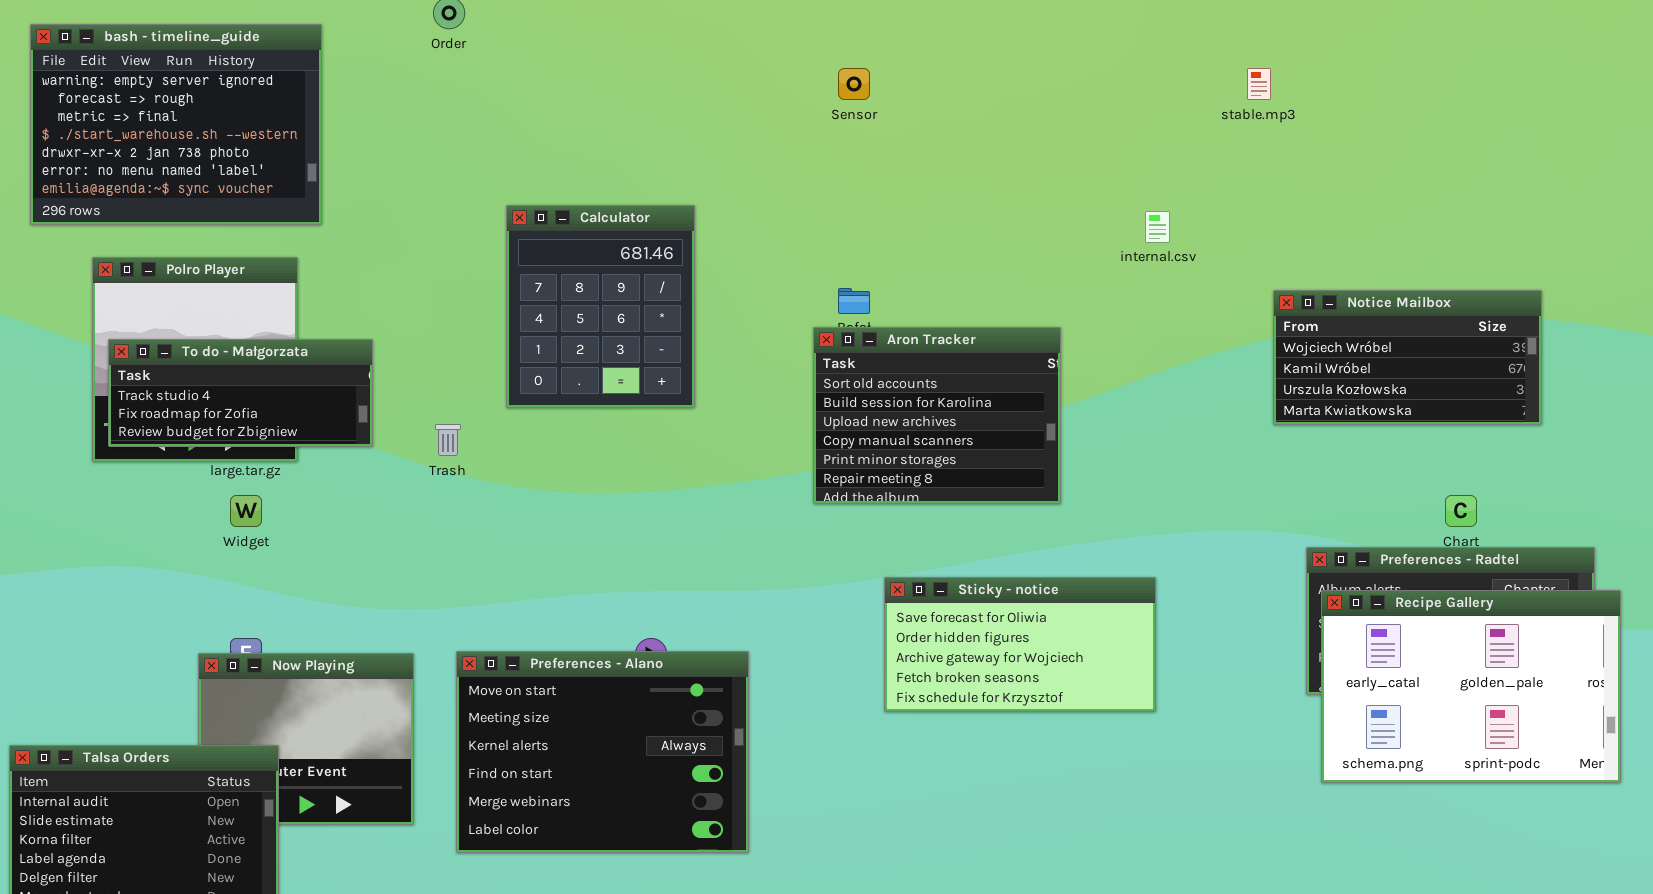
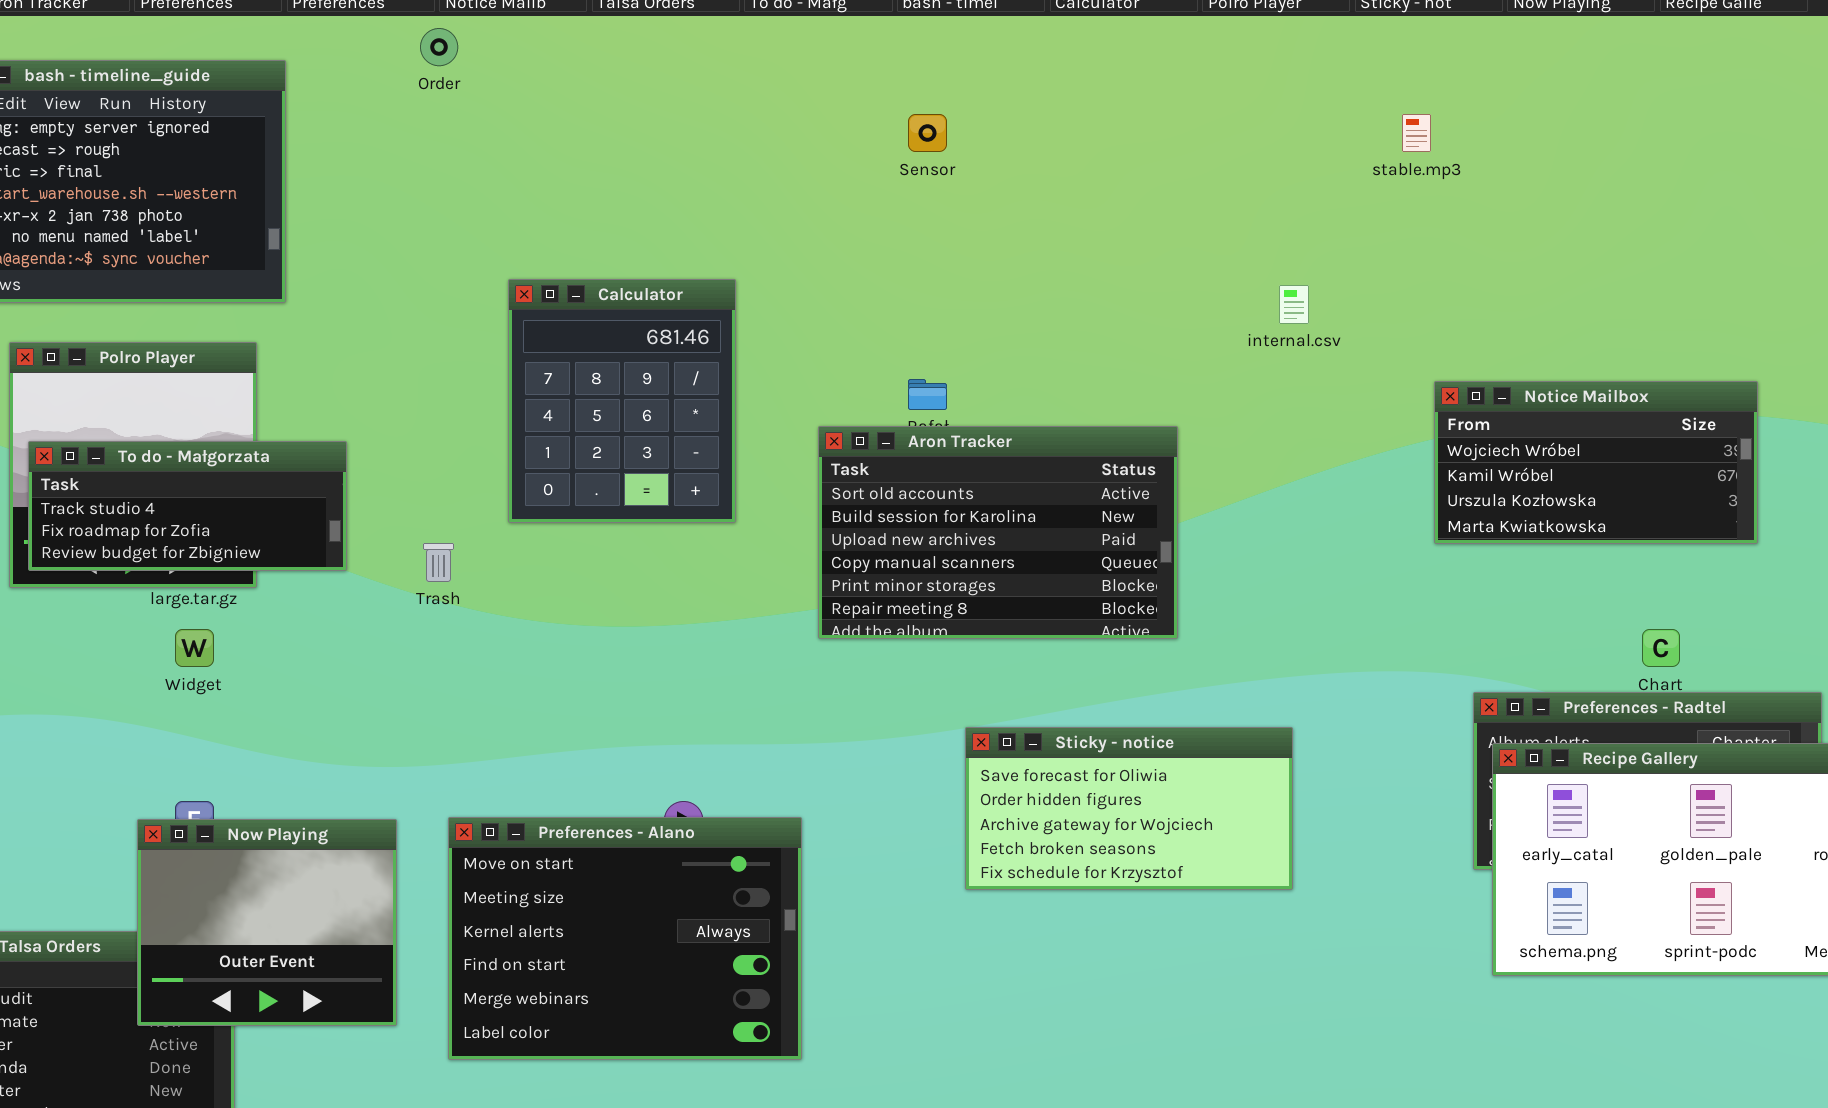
Aron Tracker: [813,327,1061,504] -> [818,426,1178,639], resized
Now Playing: [198,653,414,825] -> [137,819,397,1026], raised

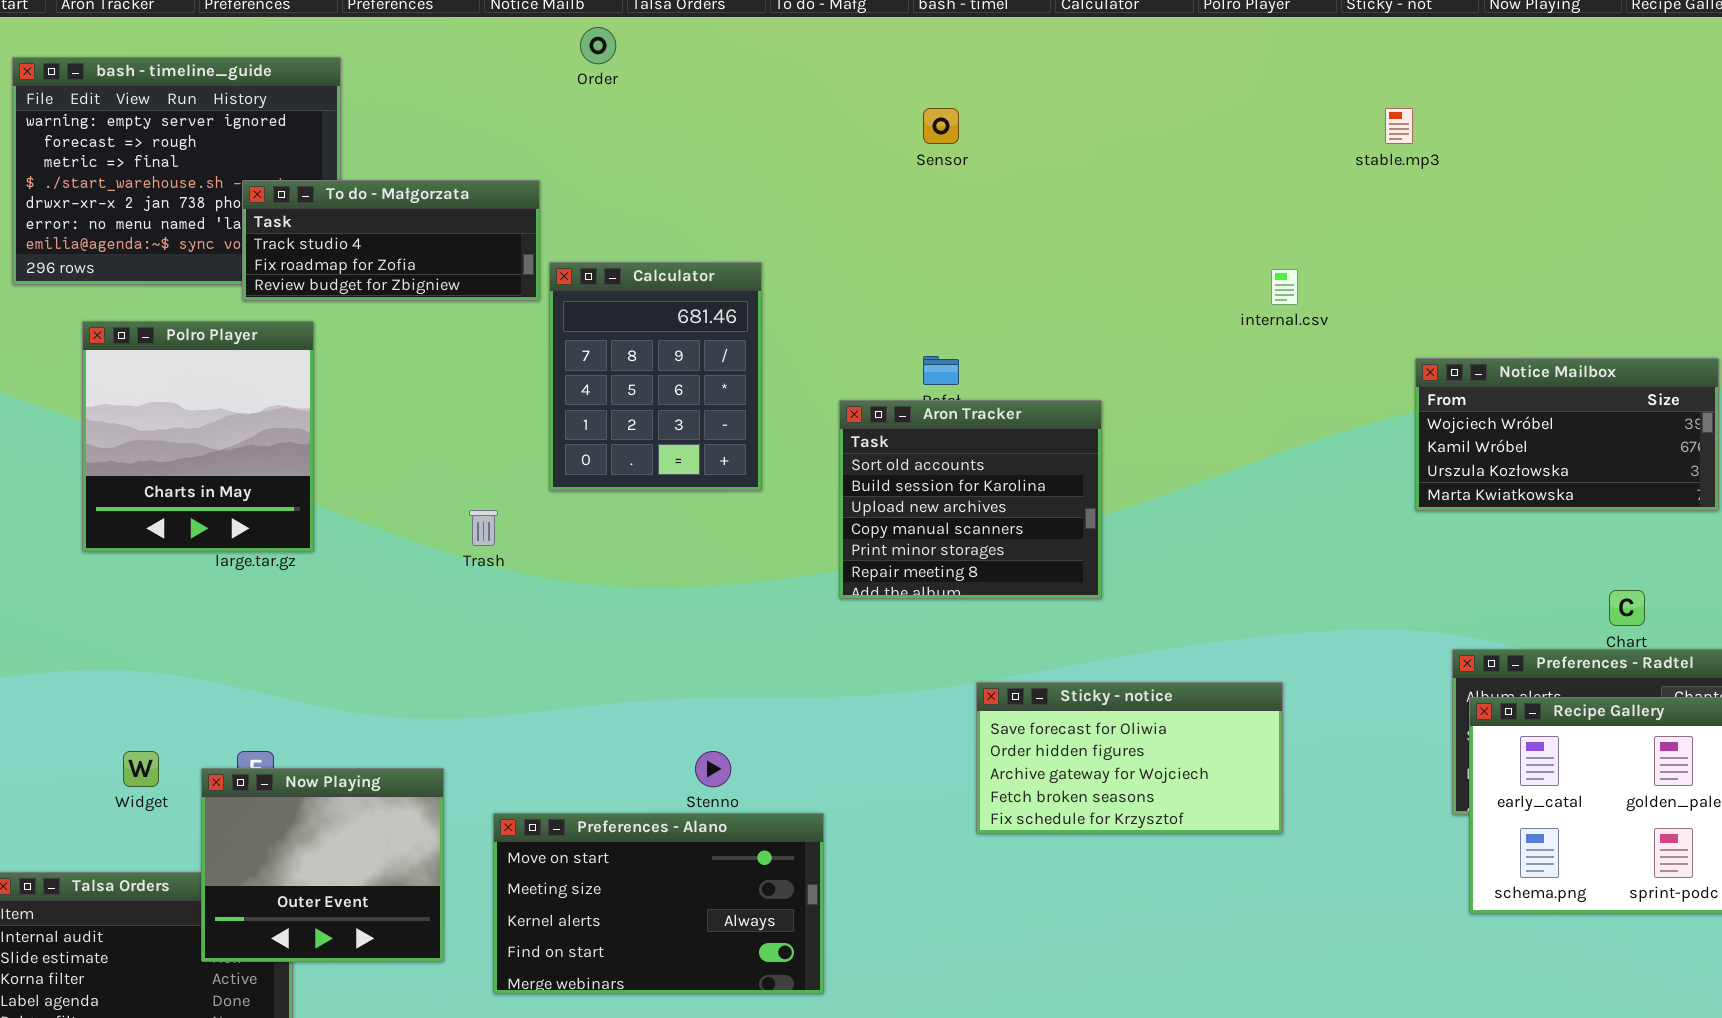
Order: [420,28,458,66] -> [580,27,616,64], moved
Aron Tracker: [818,426,1178,639] -> [839,400,1102,599], resized
To do - Małgorzata: [28,441,347,571] -> [242,180,540,301], moved
Widget: [175,629,214,667] -> [123,751,159,787], moved
Preferences - Alano: [448,817,802,1060] -> [493,813,824,994], resized

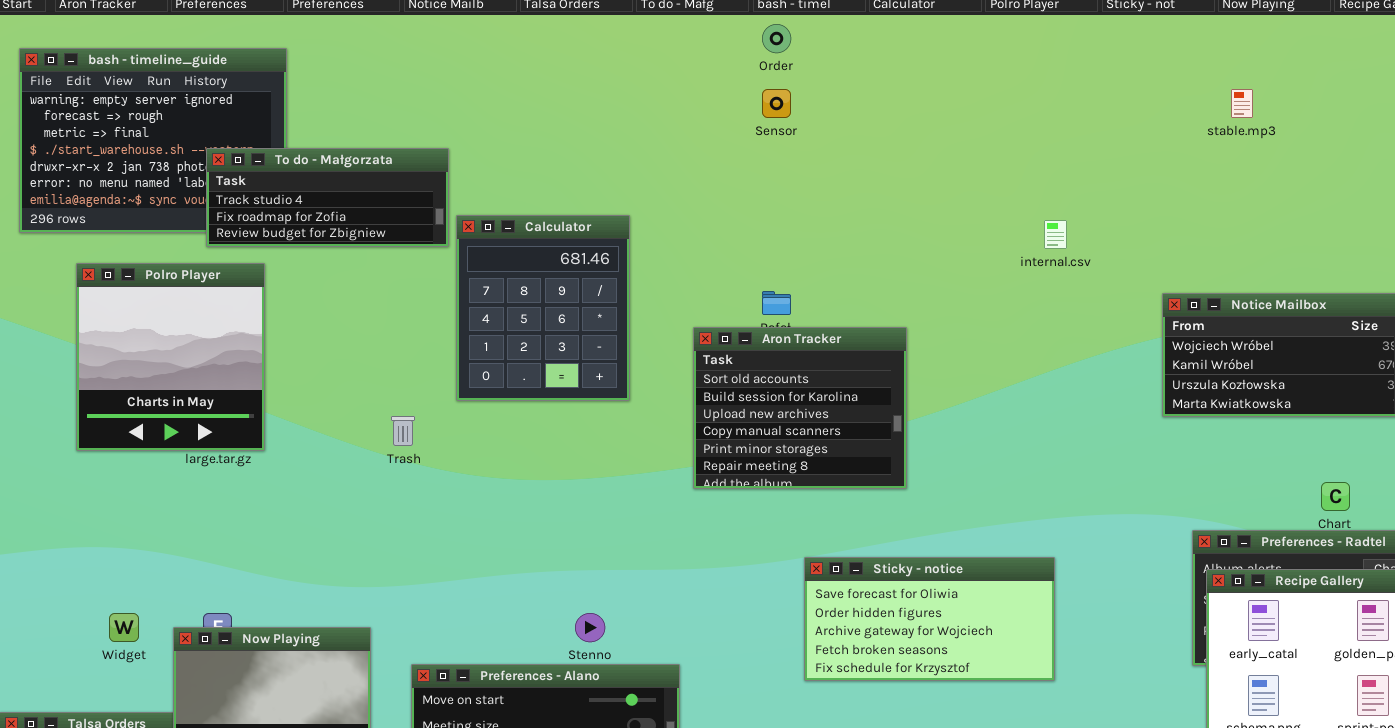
Order: [580,27,616,64] -> [762,24,791,53], moved
stable.mp3: [1385,108,1413,144] -> [1231,89,1253,118], moved

